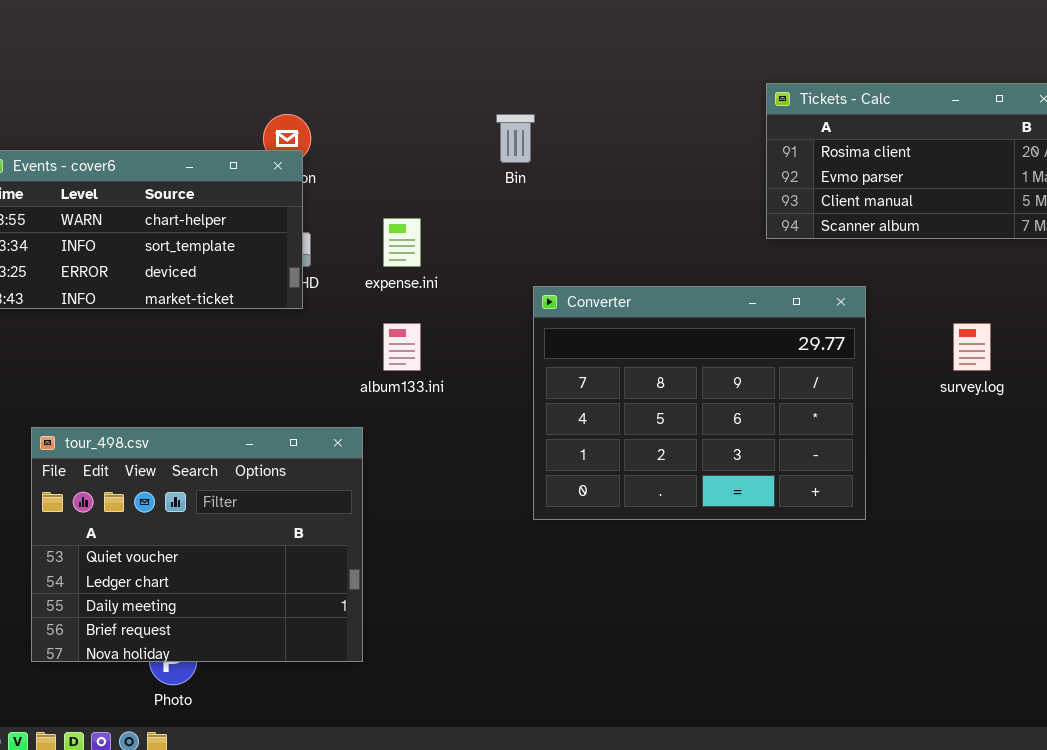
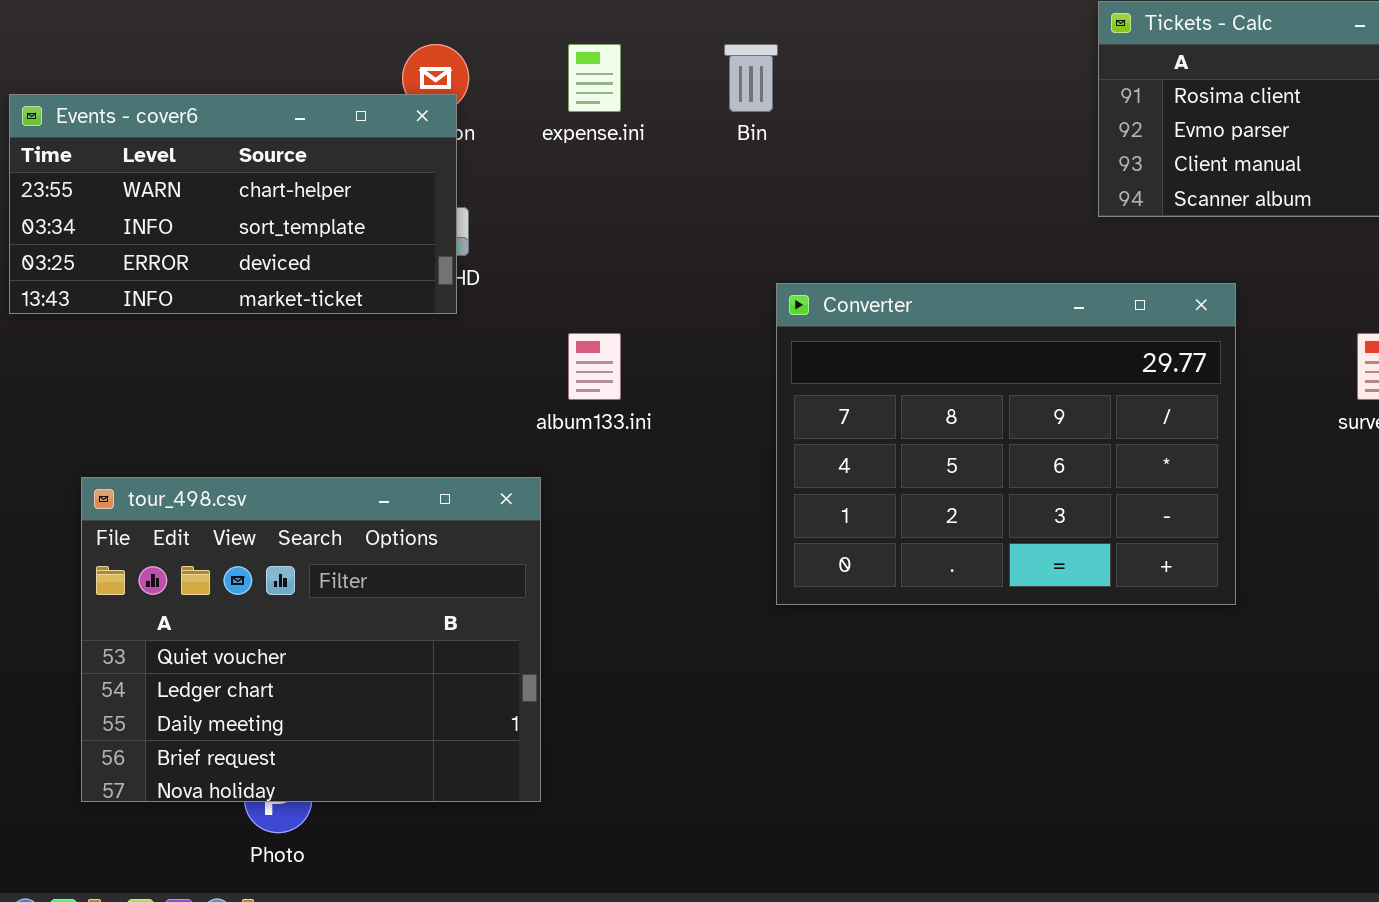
expense.ini: [383,218,421,267] -> [568,44,621,112], moved

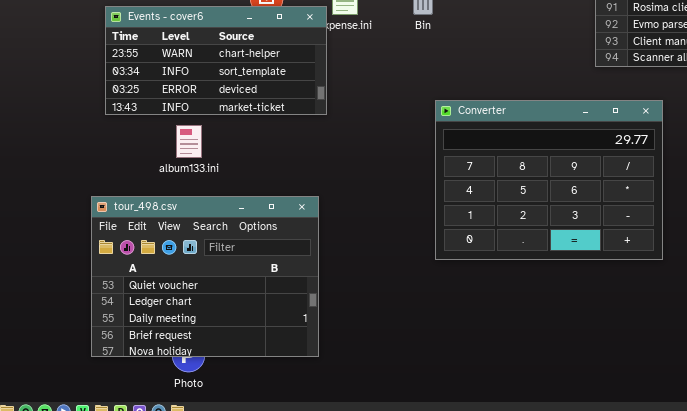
Events - cover6: [9,94,457,314] -> [105,6,327,115], moved
album133.ini: [568,333,621,400] -> [176,125,202,158], moved

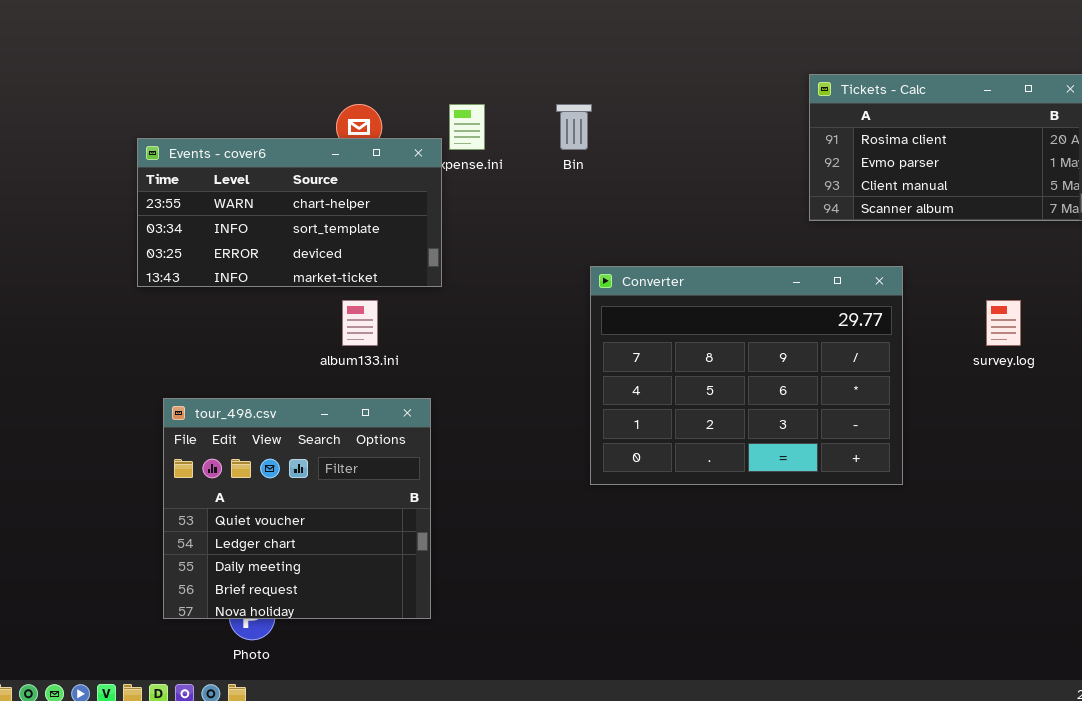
album133.ini: [176,125,202,158] -> [342,300,378,346], moved
tour_498.csv: [91,196,319,357] -> [163,398,431,619], resized

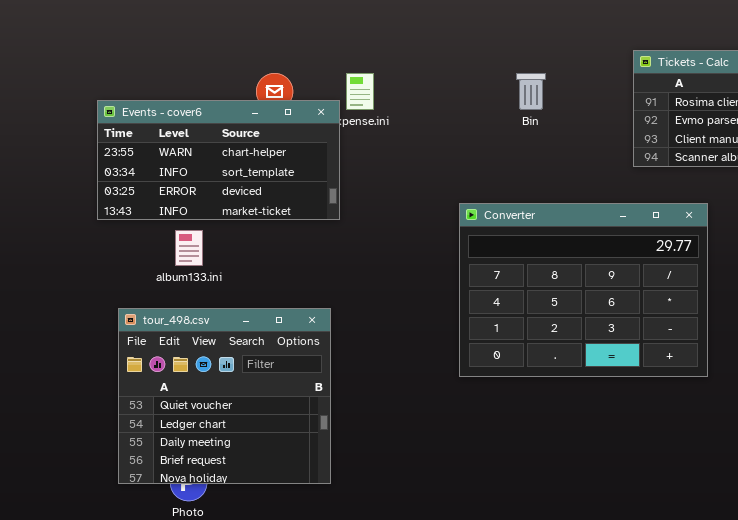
Bin: [556,104,592,150] -> [516,73,546,110], moved
album133.ini: [342,300,378,346] -> [175,230,203,266], moved

